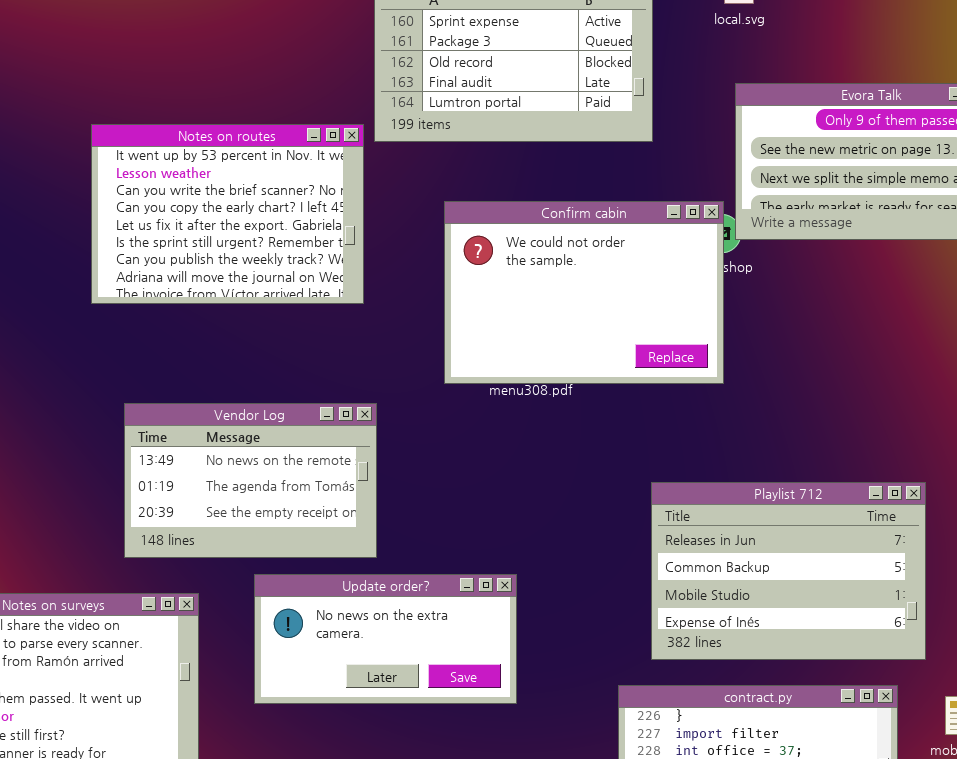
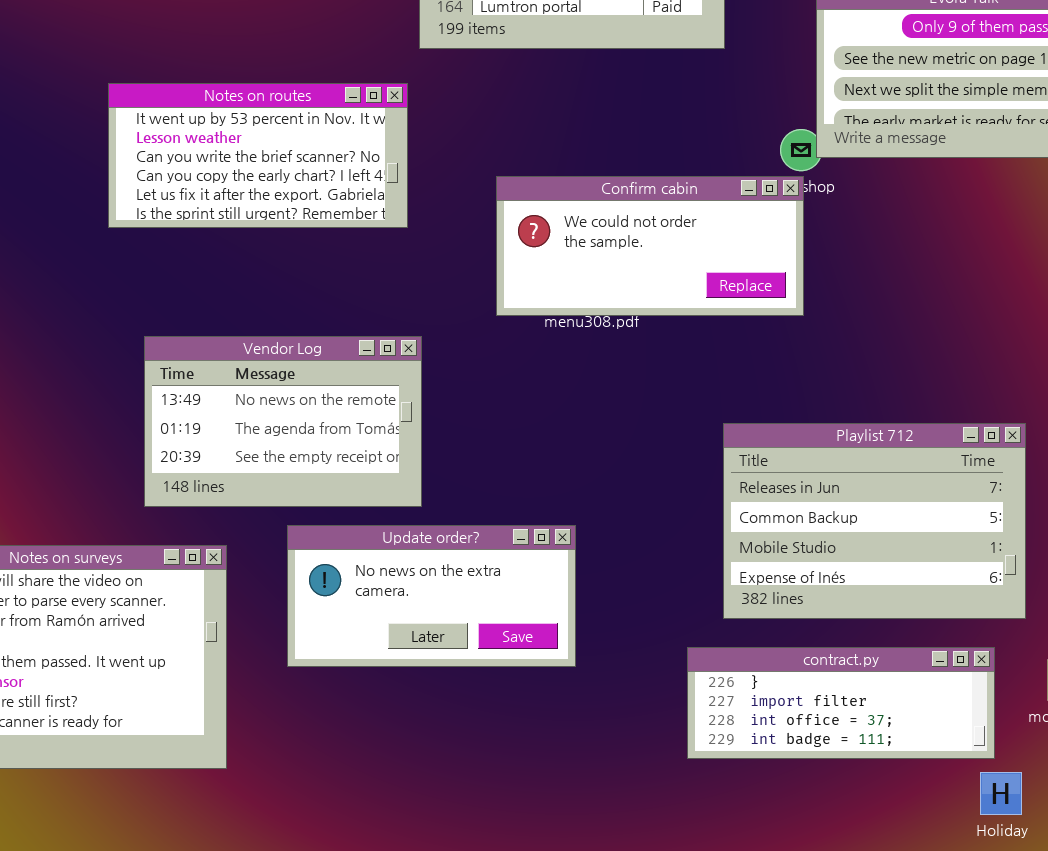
Notes on routes: [91,124,364,304] -> [108,83,408,228], resized
Confirm cabin: [444,201,724,384] -> [496,176,804,316], resized

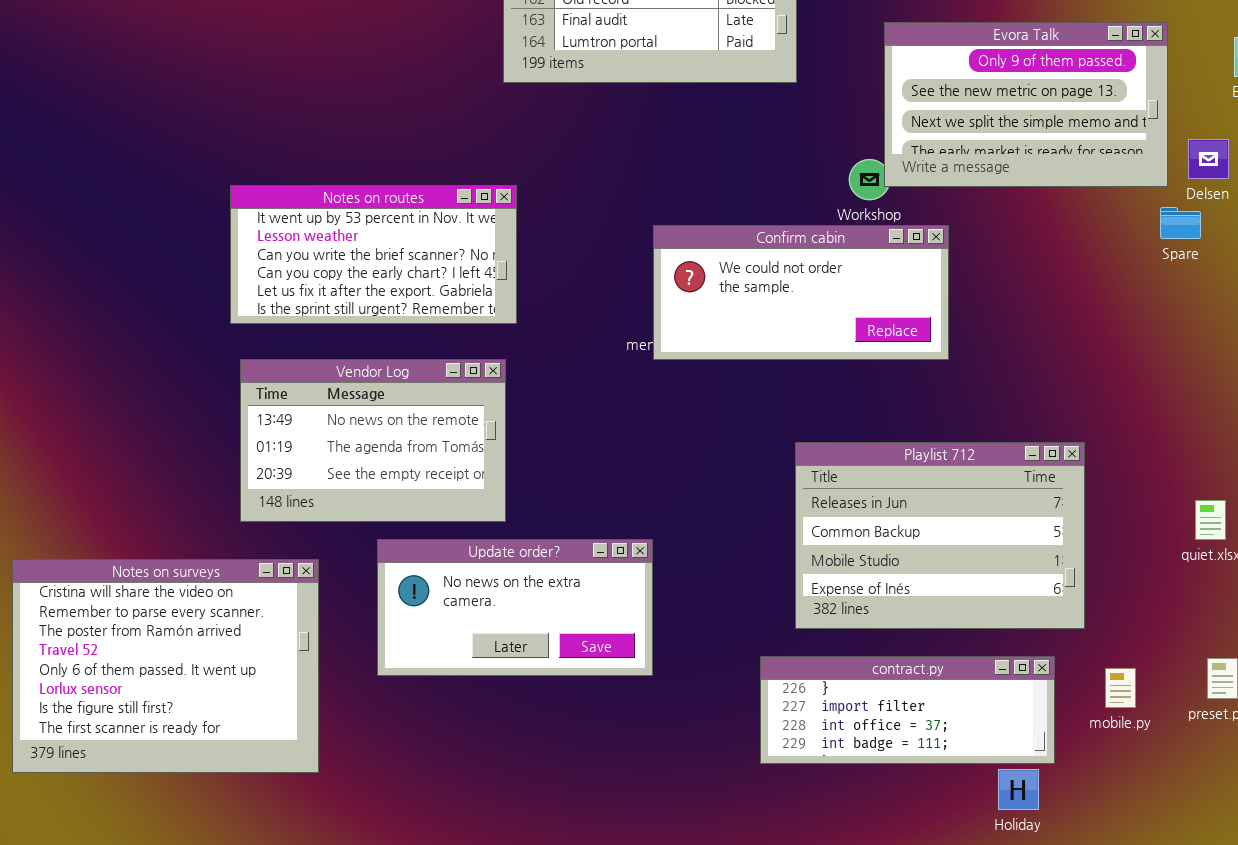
Notes on routes: [108,83,408,228] -> [230,185,517,324], moved
Confirm cabin: [496,176,804,316] -> [653,225,949,360], moved
Holiday: [980,772,1022,815] -> [998,769,1039,810], moved

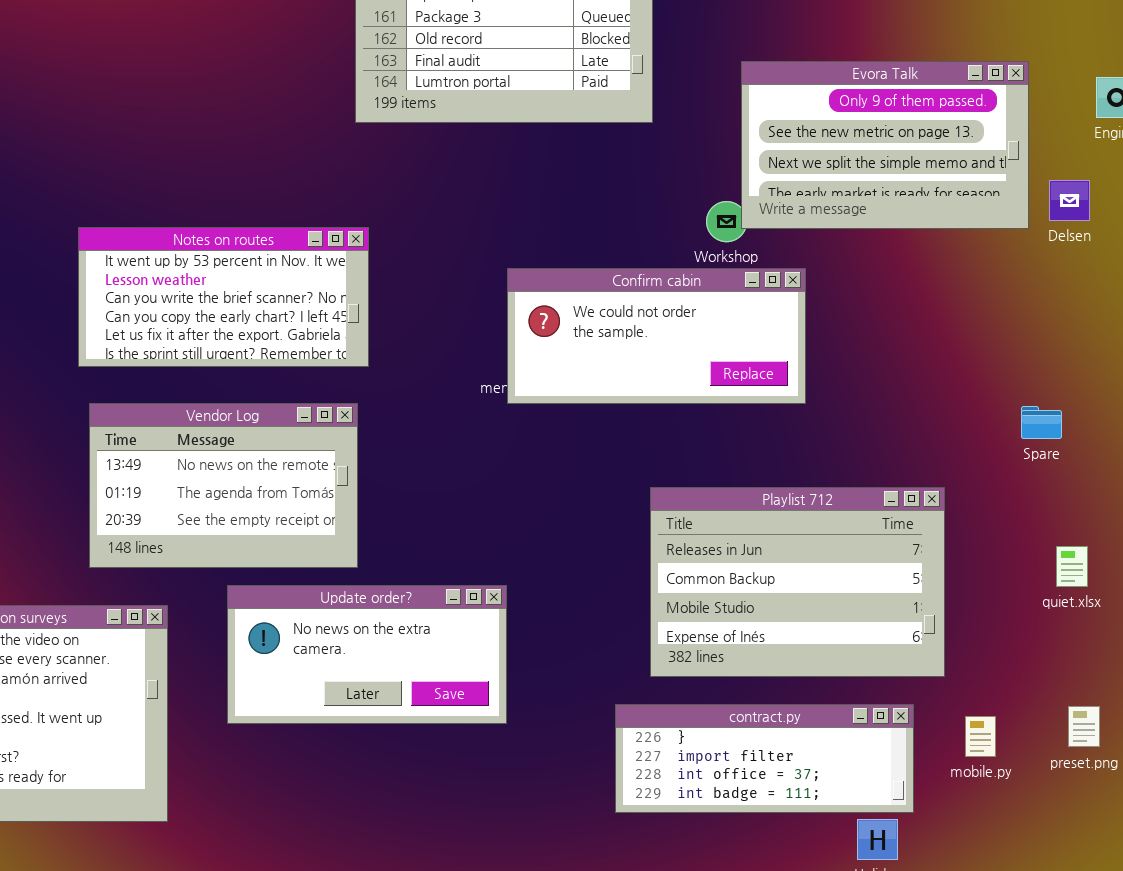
Spare: [1160,207,1201,239] -> [1021,406,1062,439], moved

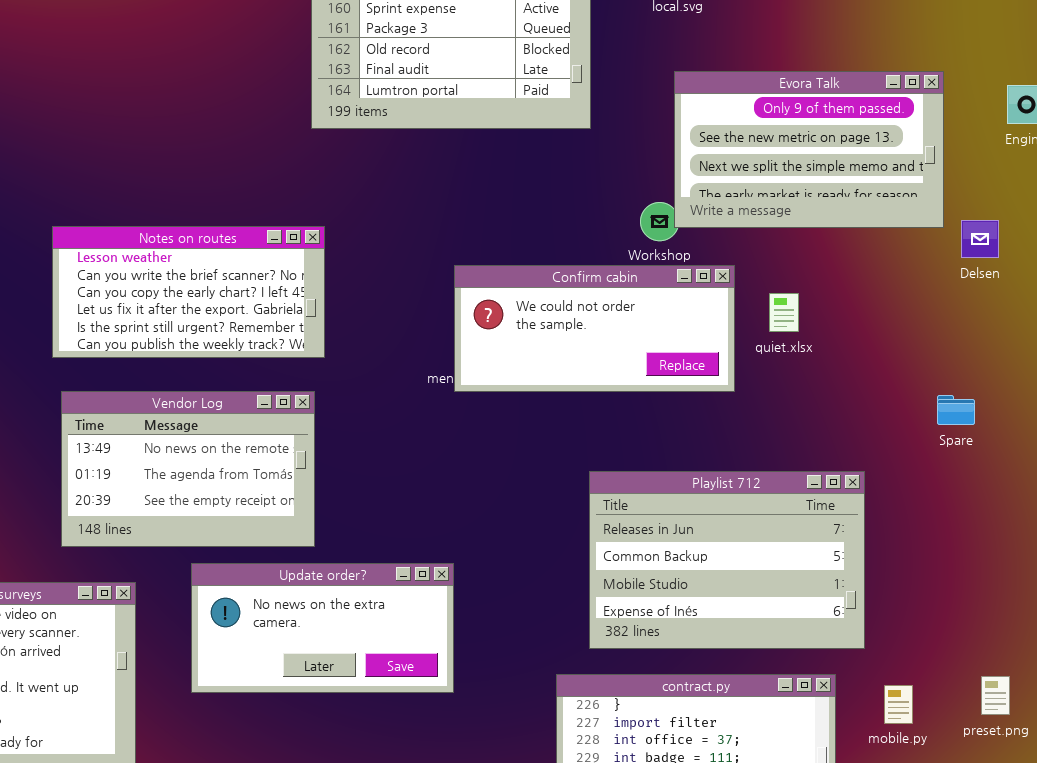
Delsen: [1049,180,1090,221] -> [961,220,999,258], moved
Notes on routes: [78,227,369,367] -> [52,226,325,358], scrolled down 1 row
quiet.xlsx: [1056,546,1088,587] -> [769,293,799,332], moved

